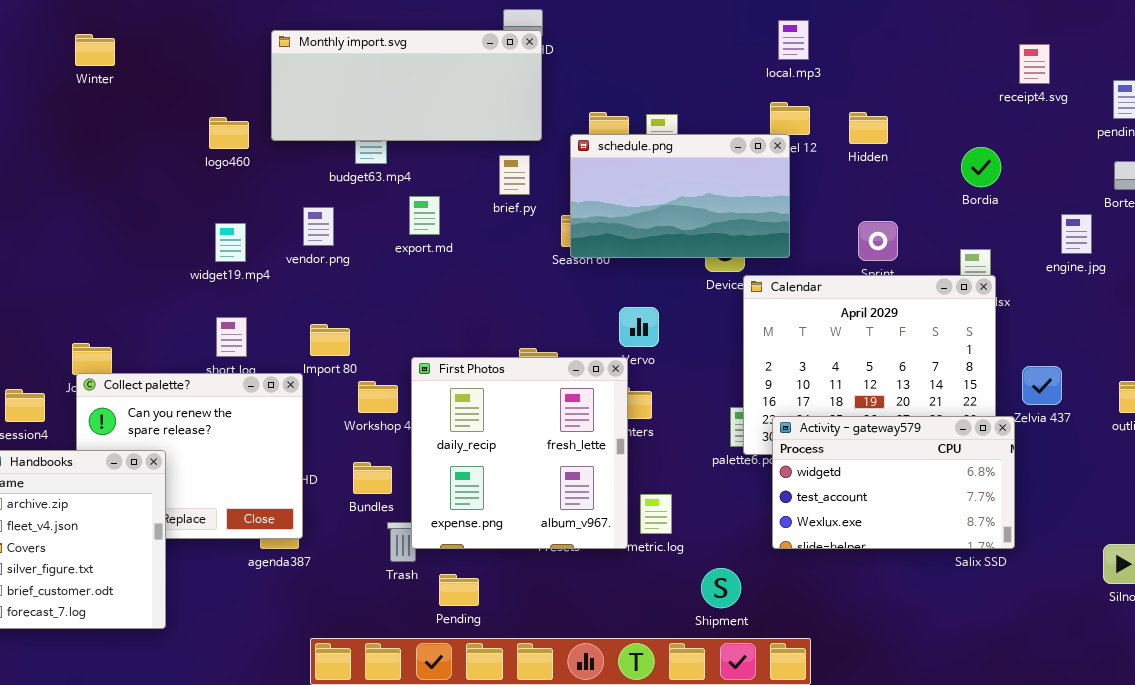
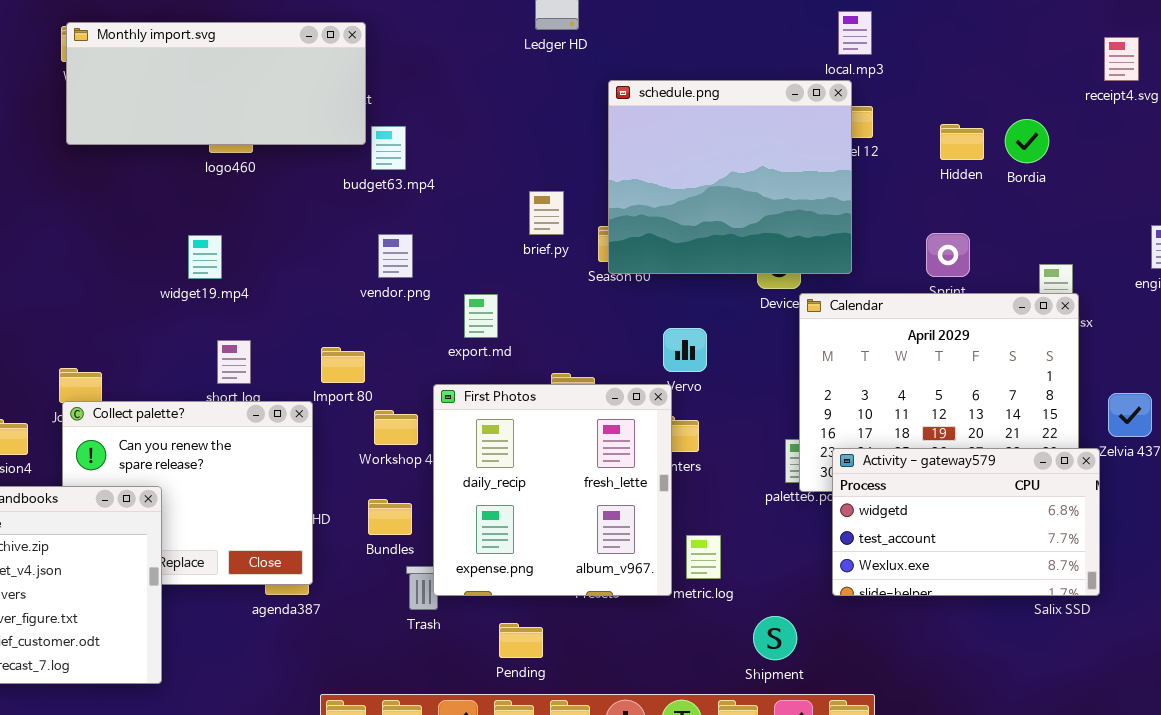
Monthly import.svg: [271,30,542,141] -> [66,22,366,145], moved
Hidden: [849,112,888,144] -> [940,124,984,160], moved
schedule.png: [570,134,790,258] -> [608,80,852,274], resized
Bordia: [961,147,1001,187] -> [1005,119,1049,163], moved
brief.py: [499,155,530,195] -> [529,191,564,235], moved
export.md: [409,196,440,235] -> [464,294,498,338], moved
vendor.png: [303,207,334,246] -> [378,234,413,278], moved
widget19.mp4: [215,223,246,262] -> [188,235,222,279], moved
Pending: [439,574,479,606] -> [499,623,543,658], moved

